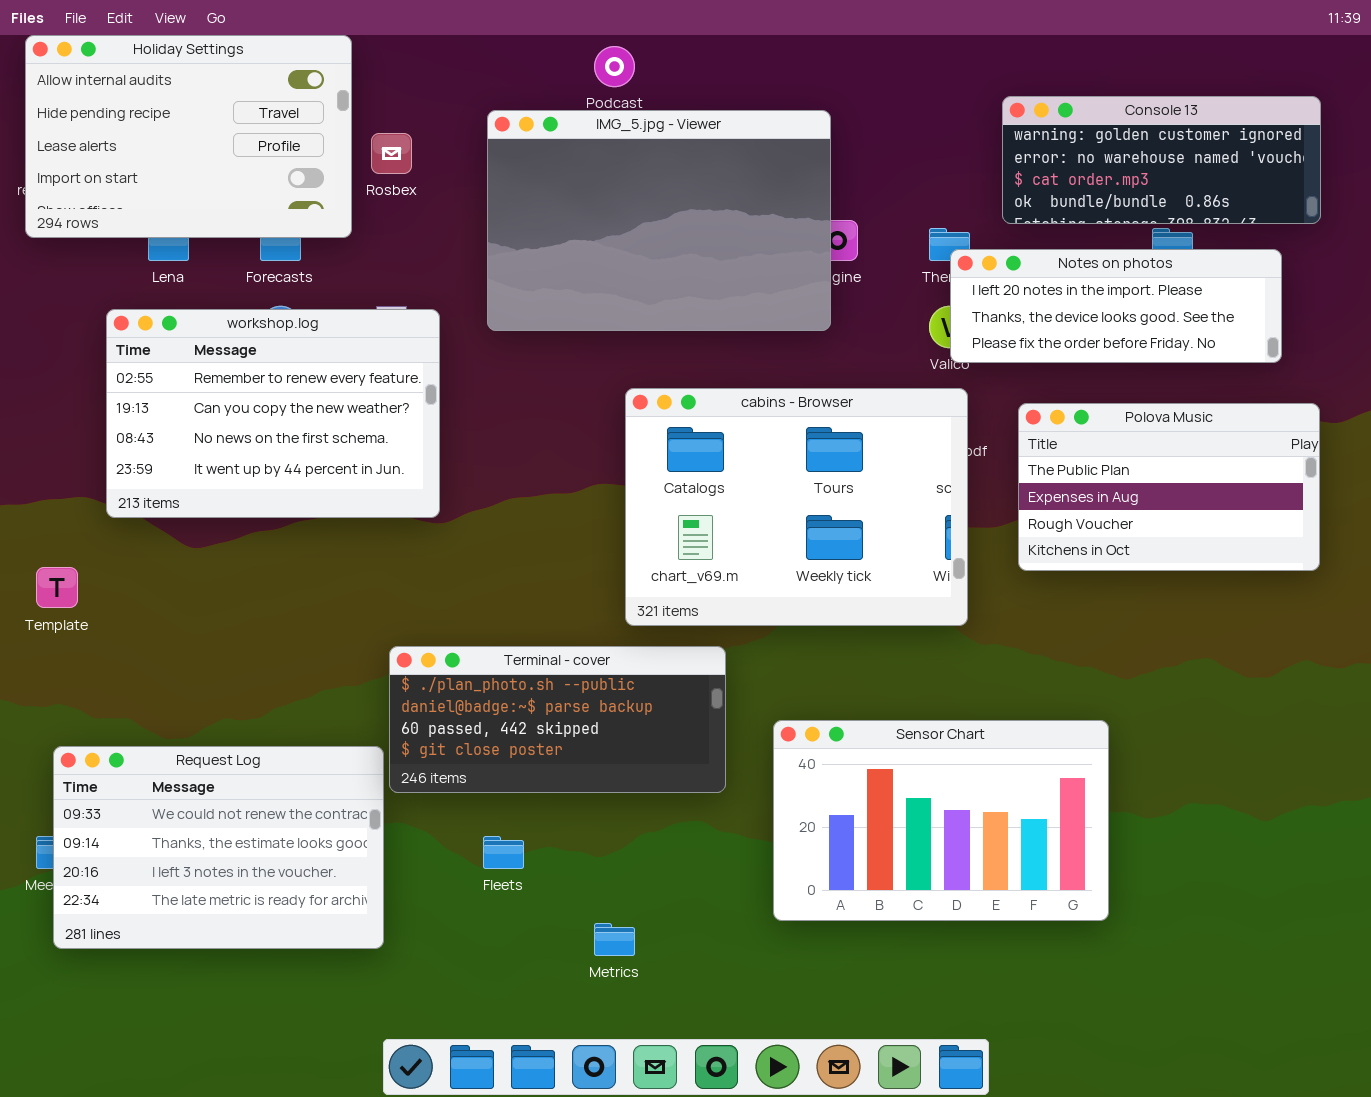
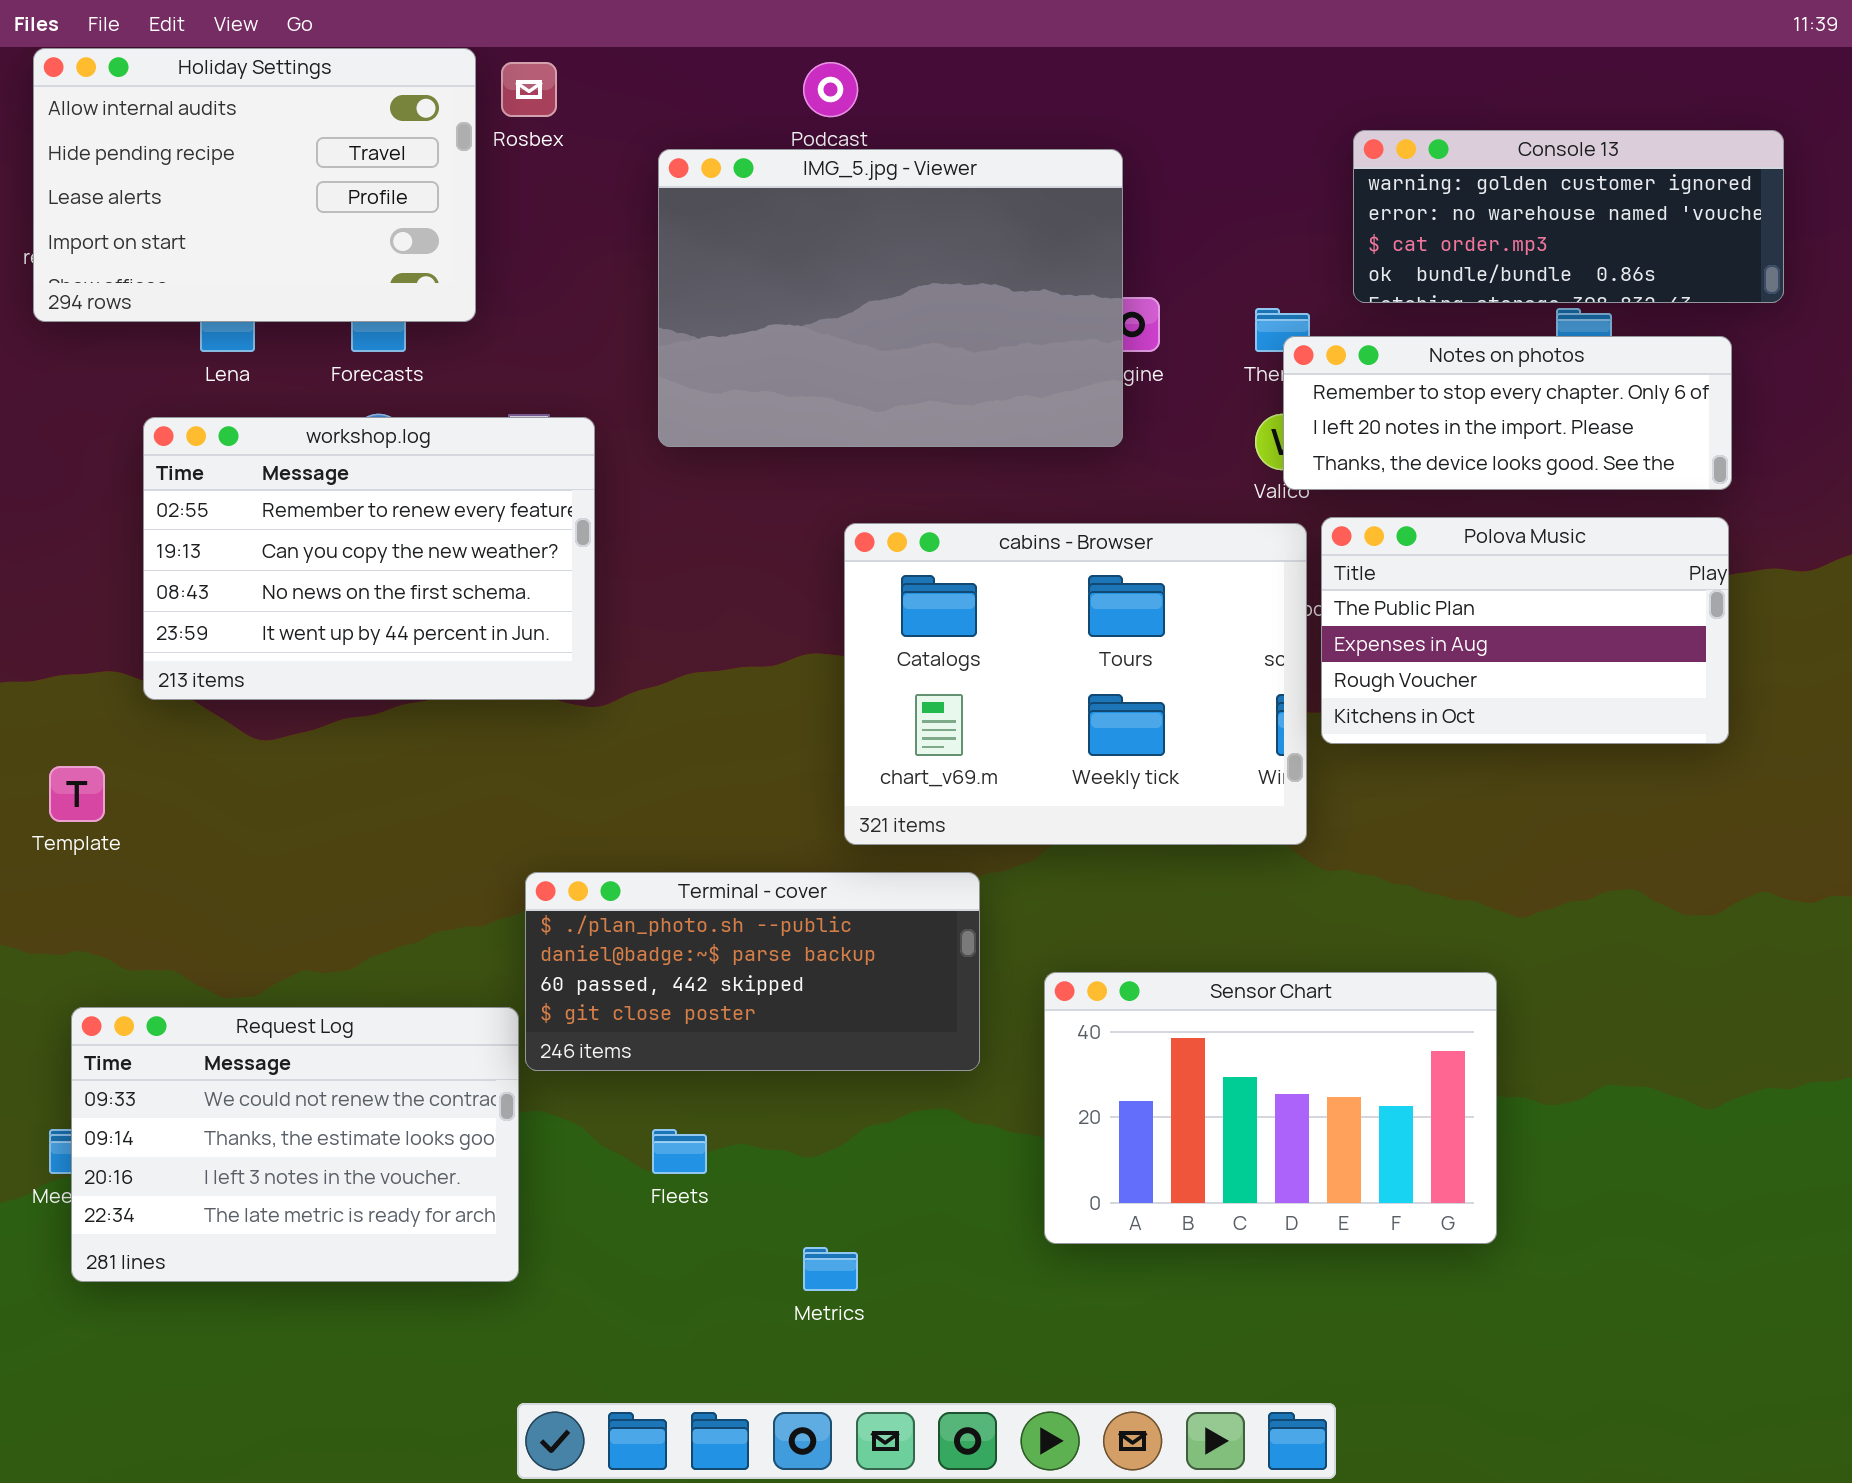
Rosbex: [371,133,412,174] -> [501,62,557,117], moved
Notes on photos: [950,249,1282,363] -> [1283,336,1732,490], scrolled up 1 row
Polova Music: [1018,403,1320,571] -> [1321,517,1729,744], moved

